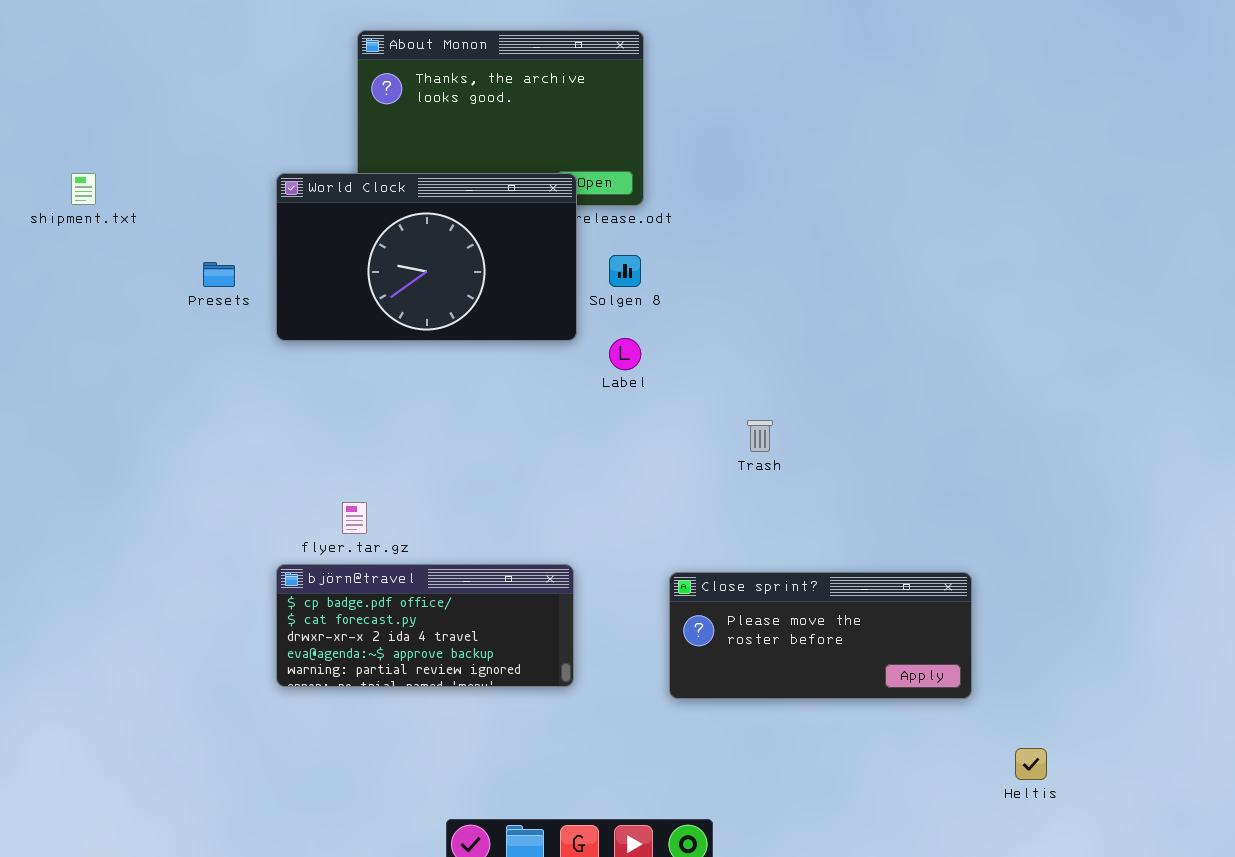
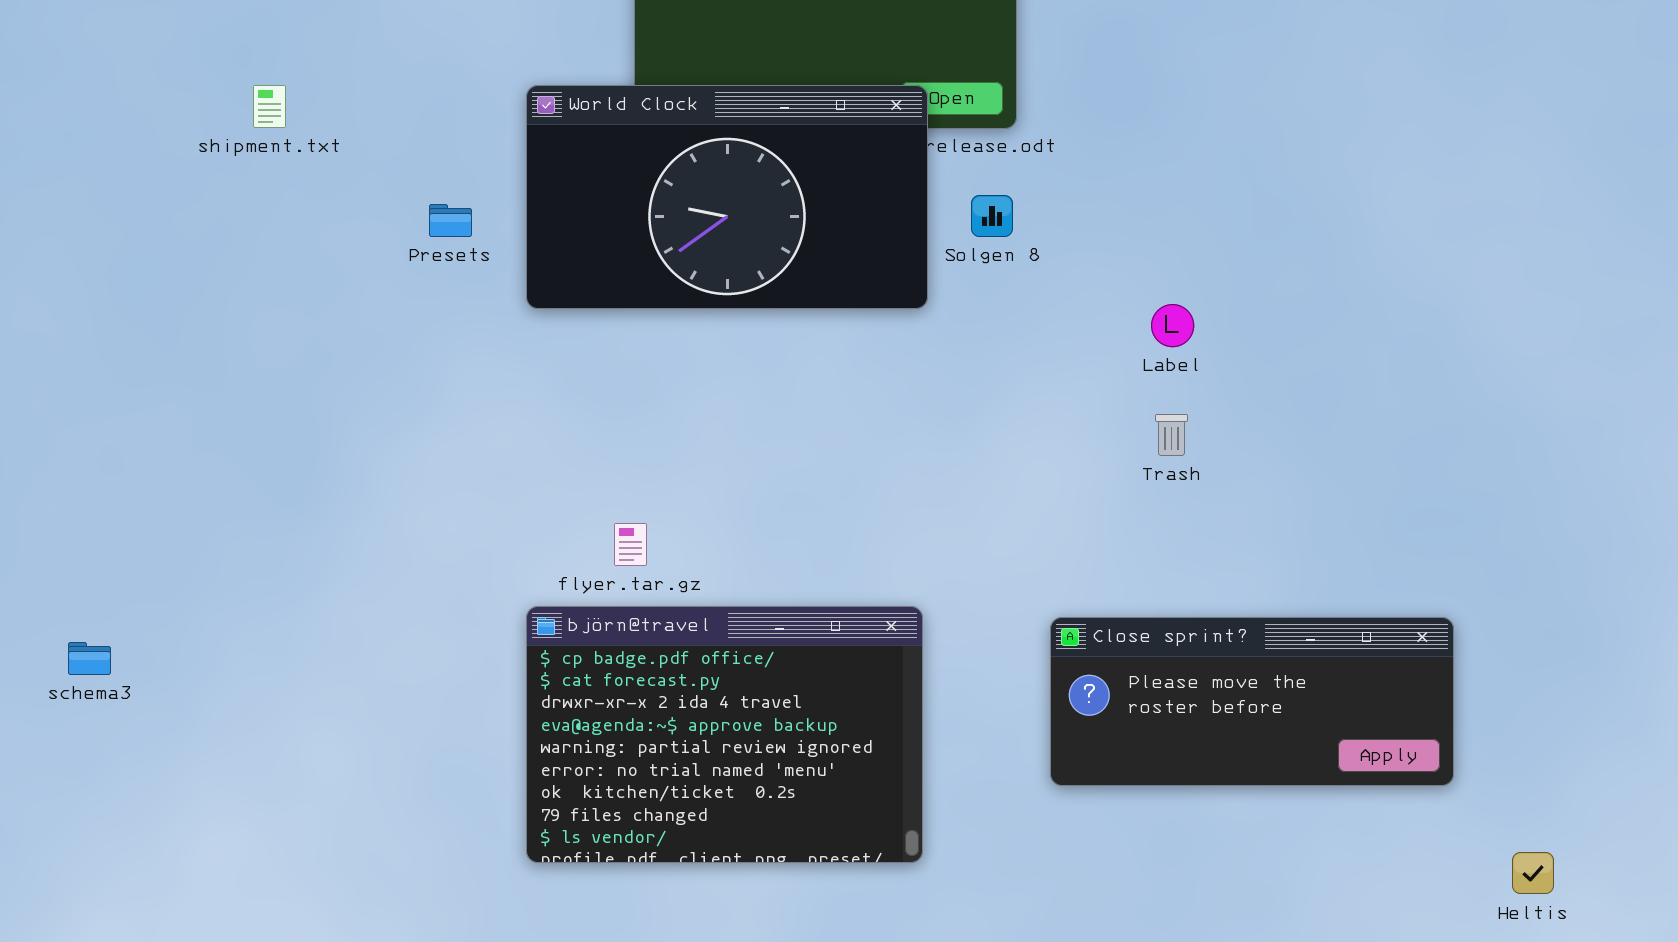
Label: [609,338,641,370] -> [1151,304,1194,347], moved
björn@travel: [276,564,574,687] -> [526,606,923,863], resized

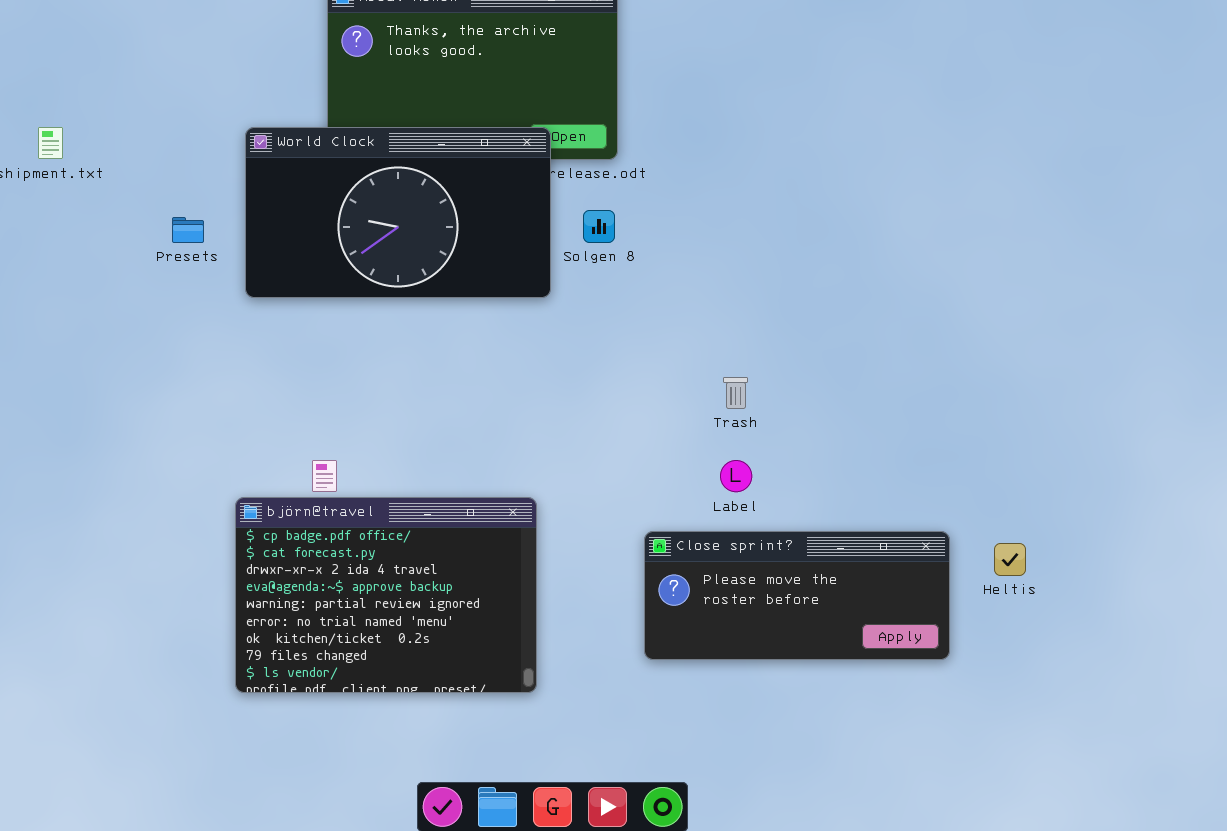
Label: [1151,304,1194,347] -> [720,460,752,492], moved
björn@travel: [526,606,923,863] -> [235,497,537,693], moved
Heltis: [1512,852,1554,894] -> [994,543,1026,576], moved

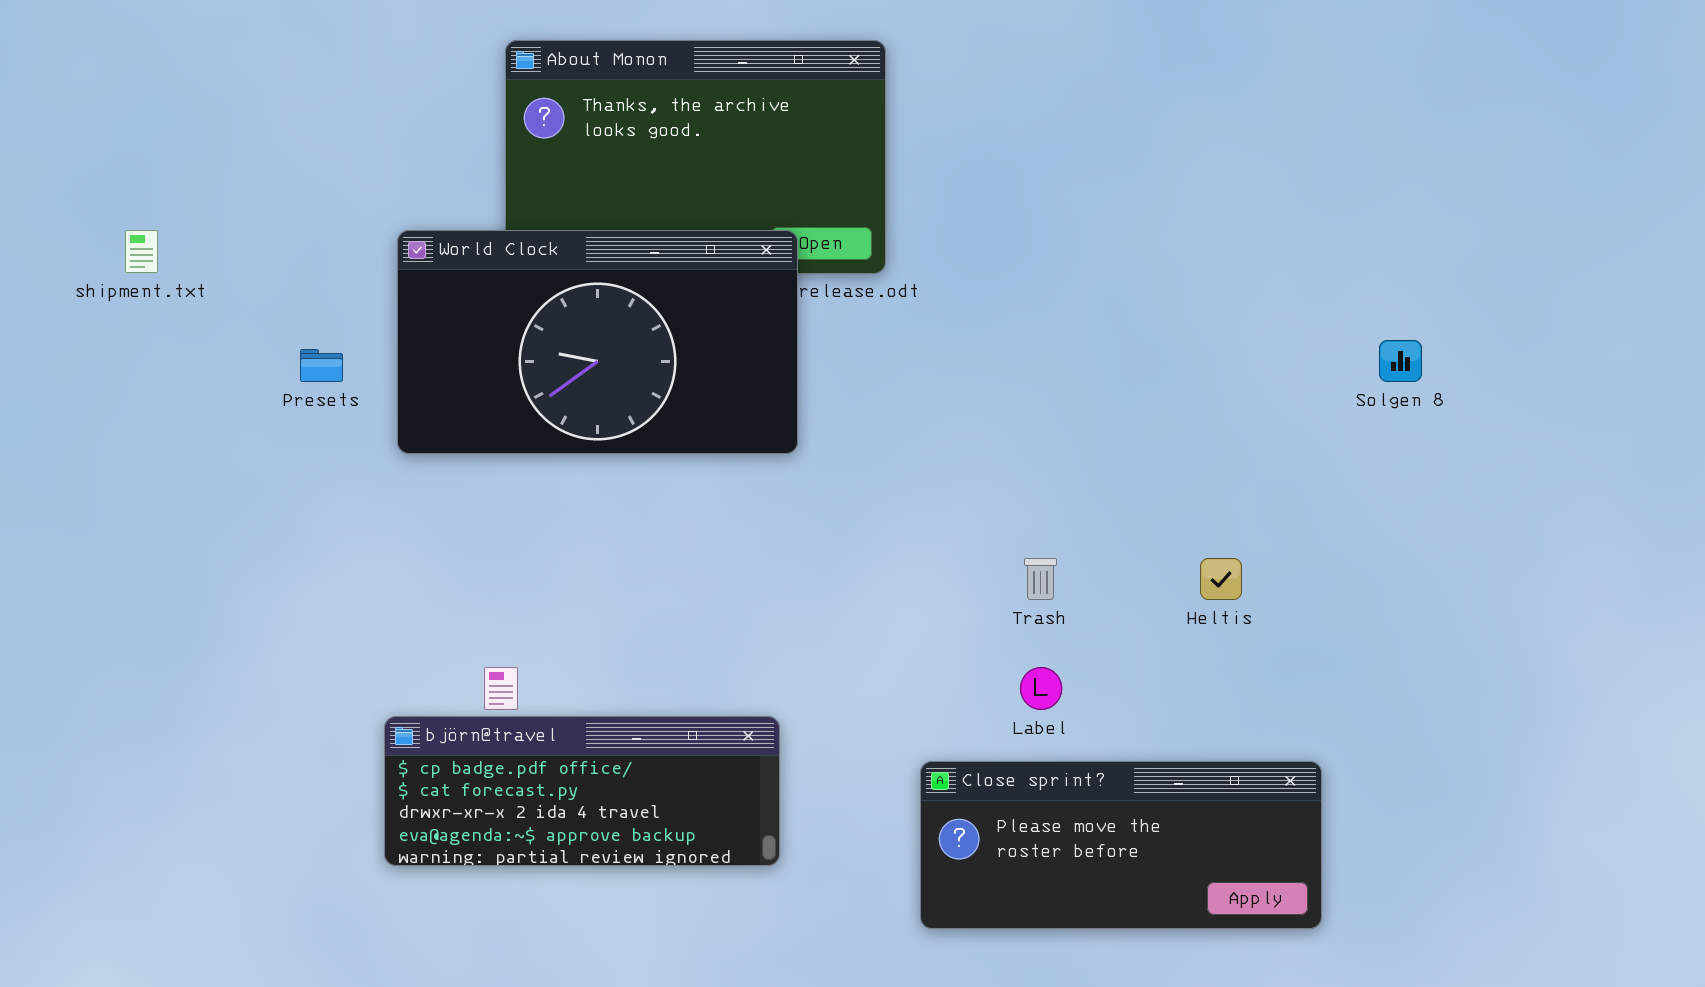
Solgen 8: [583,210,615,243] -> [1379,340,1422,382], moved
björn@travel: [235,497,537,693] -> [384,716,780,866], resized
Heltis: [994,543,1026,576] -> [1200,558,1242,600], moved

